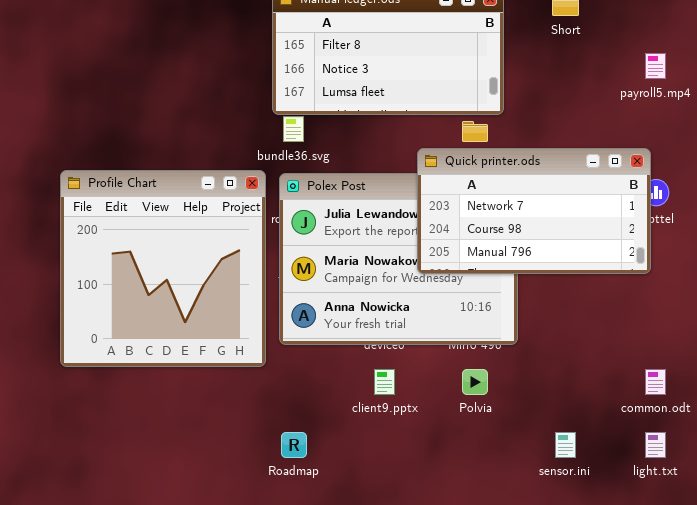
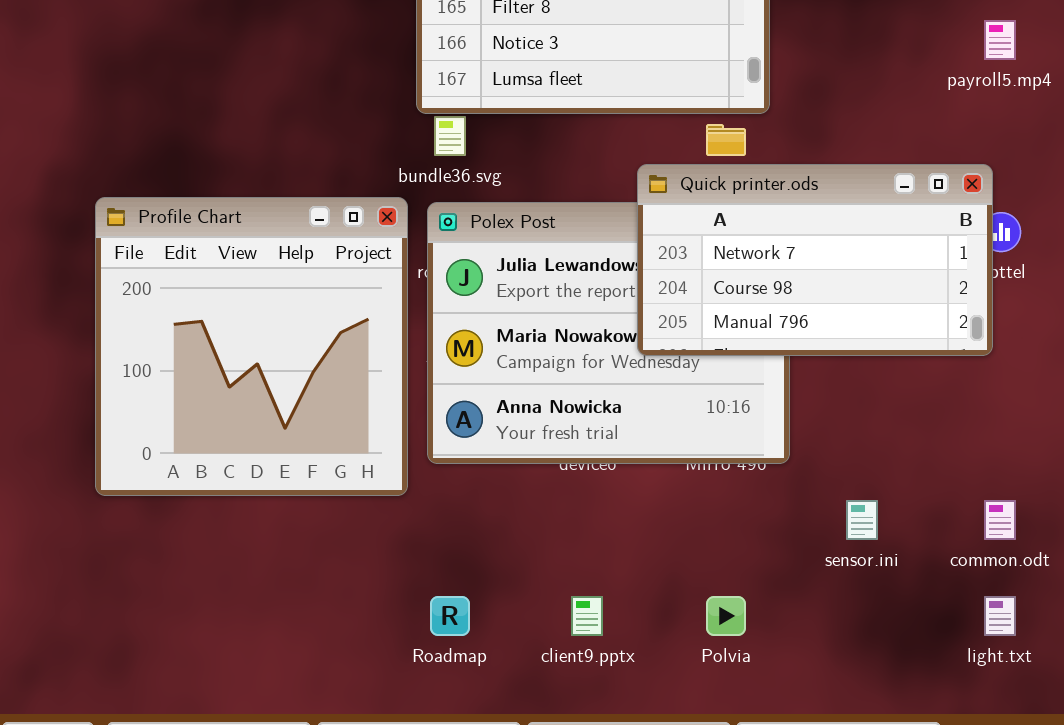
client9.pptx: [374,369,395,395] -> [571,596,603,636], moved
Polvia: [462,369,488,395] -> [706,596,746,636], moved
sensor.ini: [555,432,576,458] -> [846,500,878,540], moved

